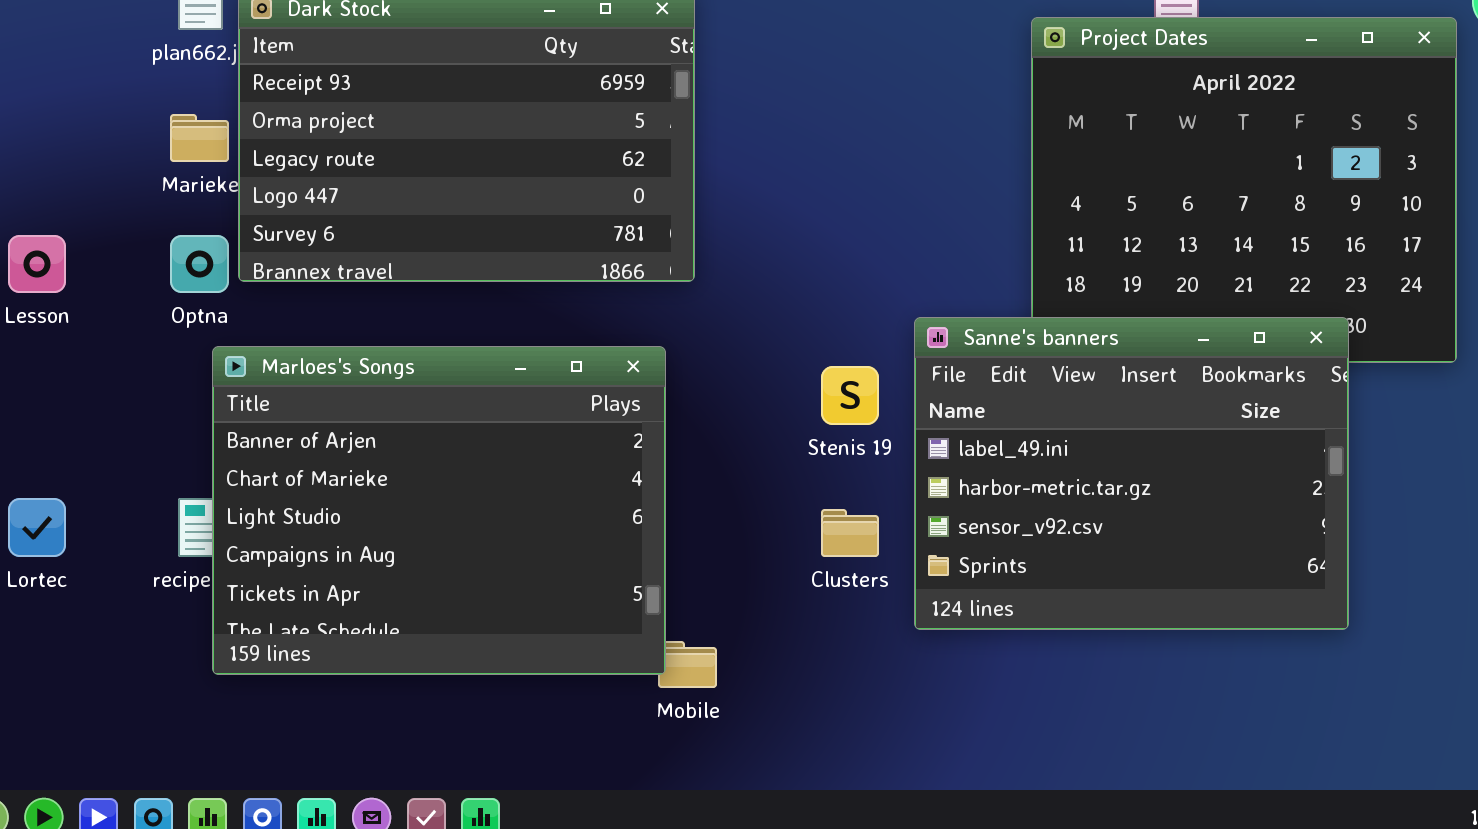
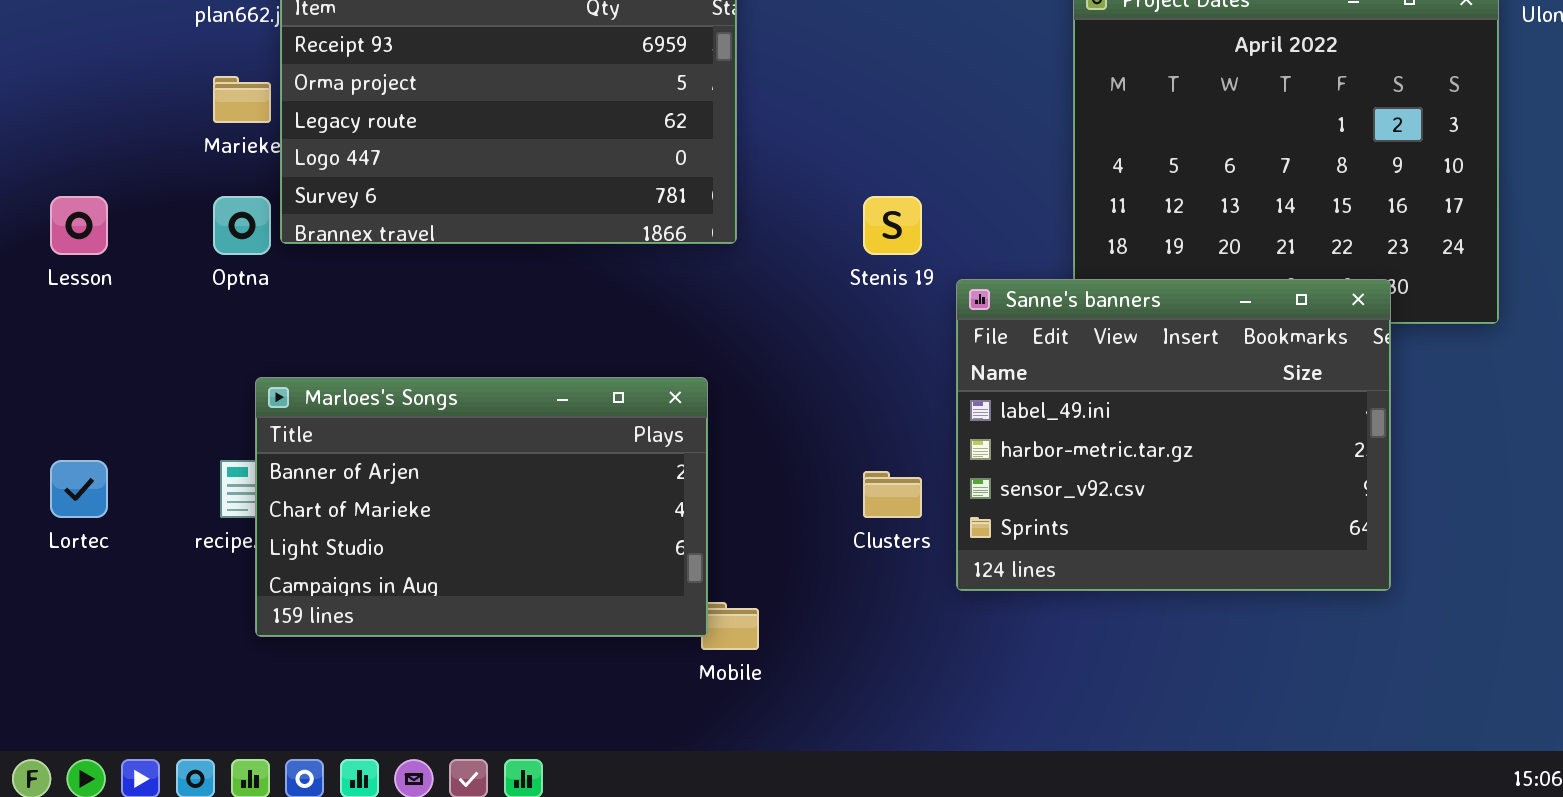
Marloes's Songs: [212,346,666,675] -> [255,377,708,637], resized
Stenis 19: [821,366,879,425] -> [863,196,922,255], moved

